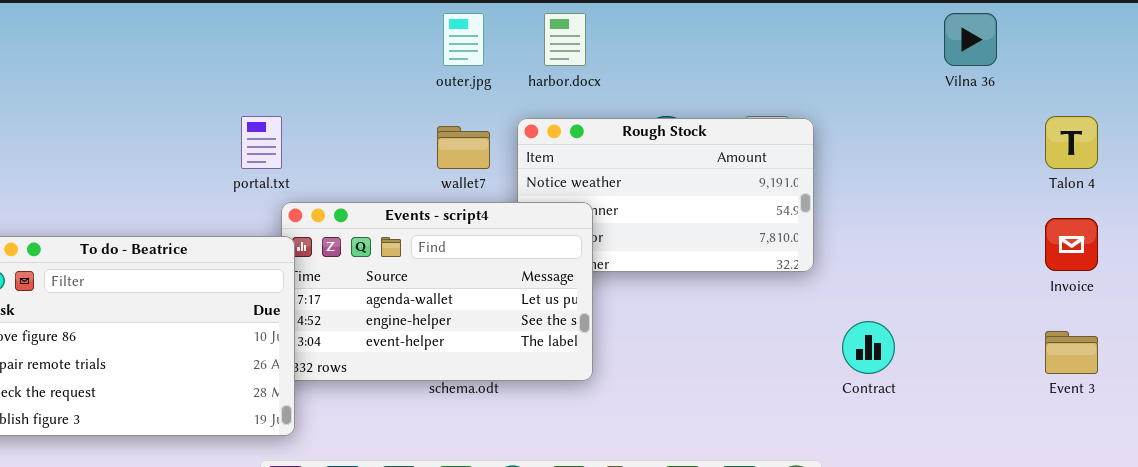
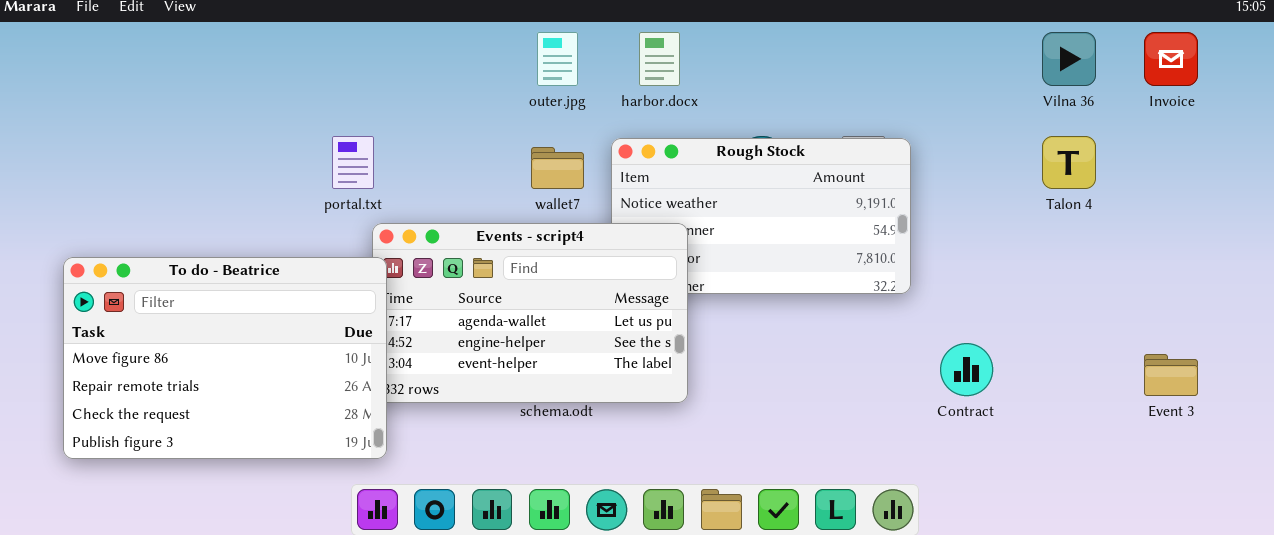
Talon 4: [1045,116,1098,169] -> [1042,136,1096,189], moved
Invoice: [1045,218,1098,271] -> [1144,32,1198,86], moved

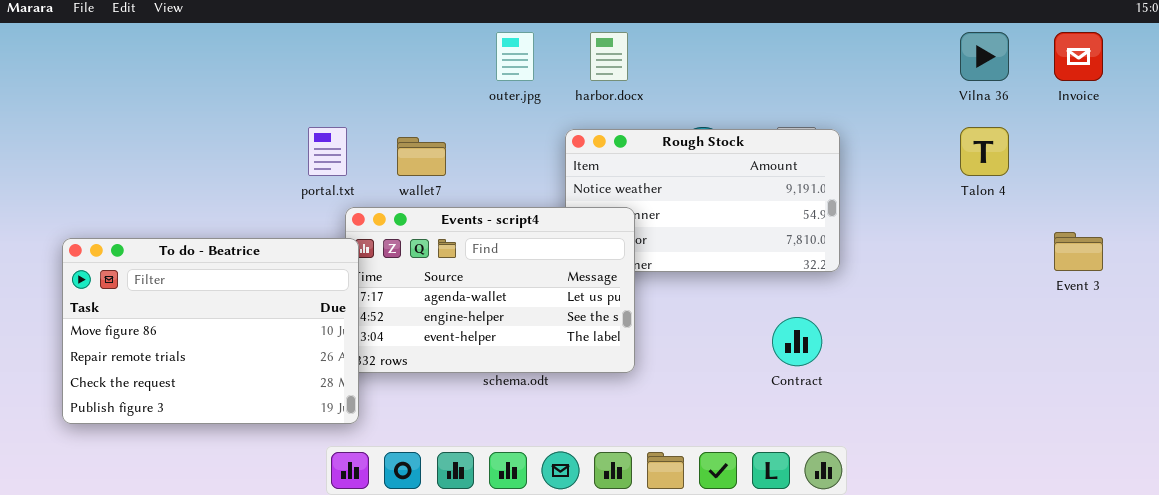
wallet7: [531,147,584,189] -> [397,137,446,176], moved
Contract: [940,343,993,396] -> [772,317,822,366], moved
Event 3: [1144,354,1198,396] -> [1054,232,1103,271], moved

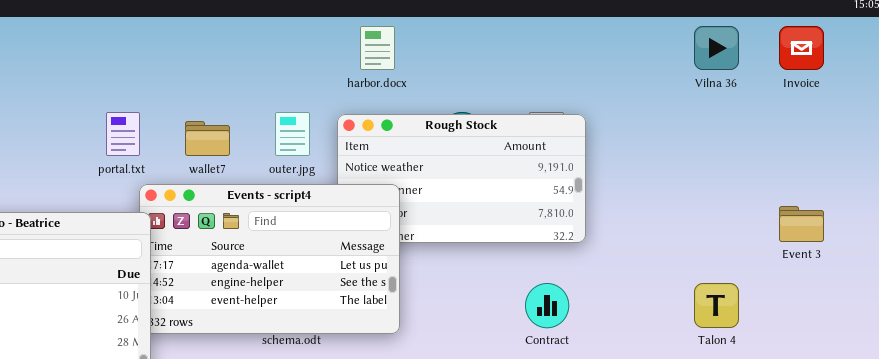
outer.jpg: [496,32,534,81] -> [275,112,310,156], moved
Talon 4: [960,127,1009,176] -> [694,283,739,328], moved

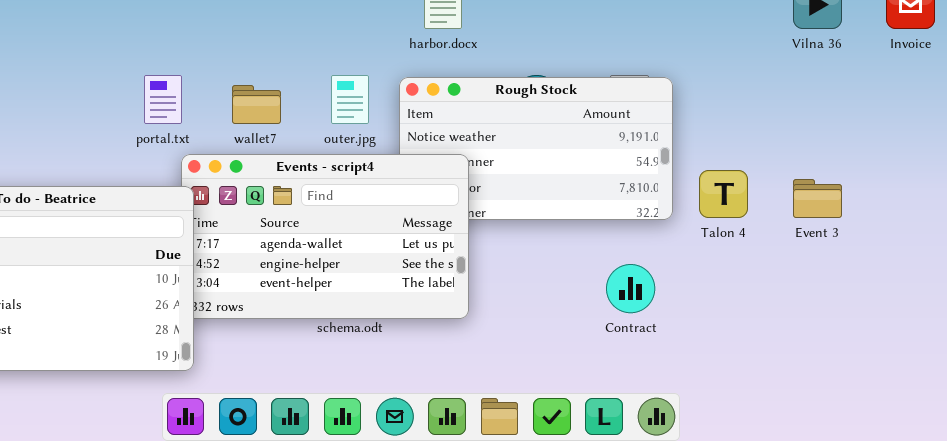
Event 3: [779,206,824,242] -> [793,179,842,218], moved
Talon 4: [694,283,739,328] -> [699,170,748,218], moved

